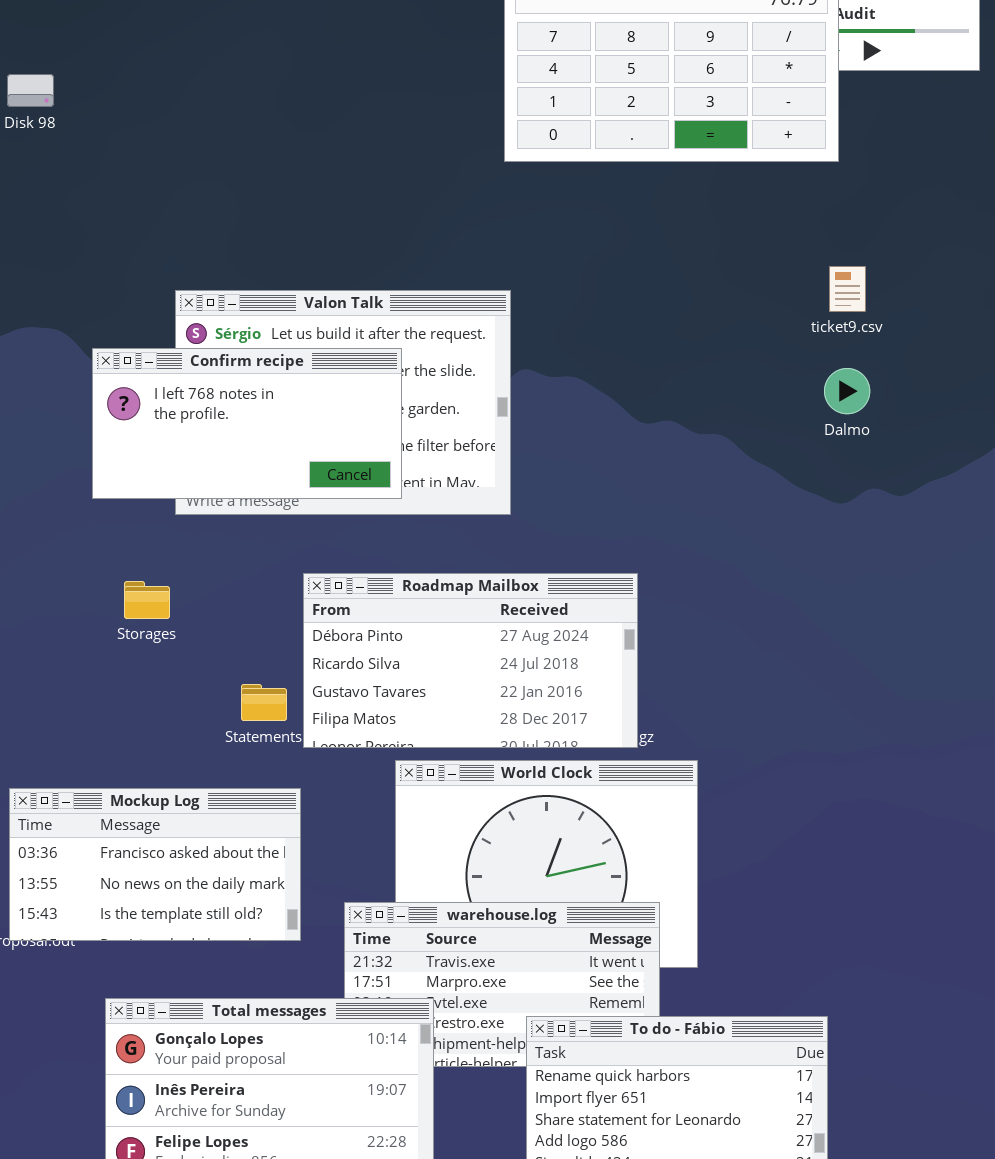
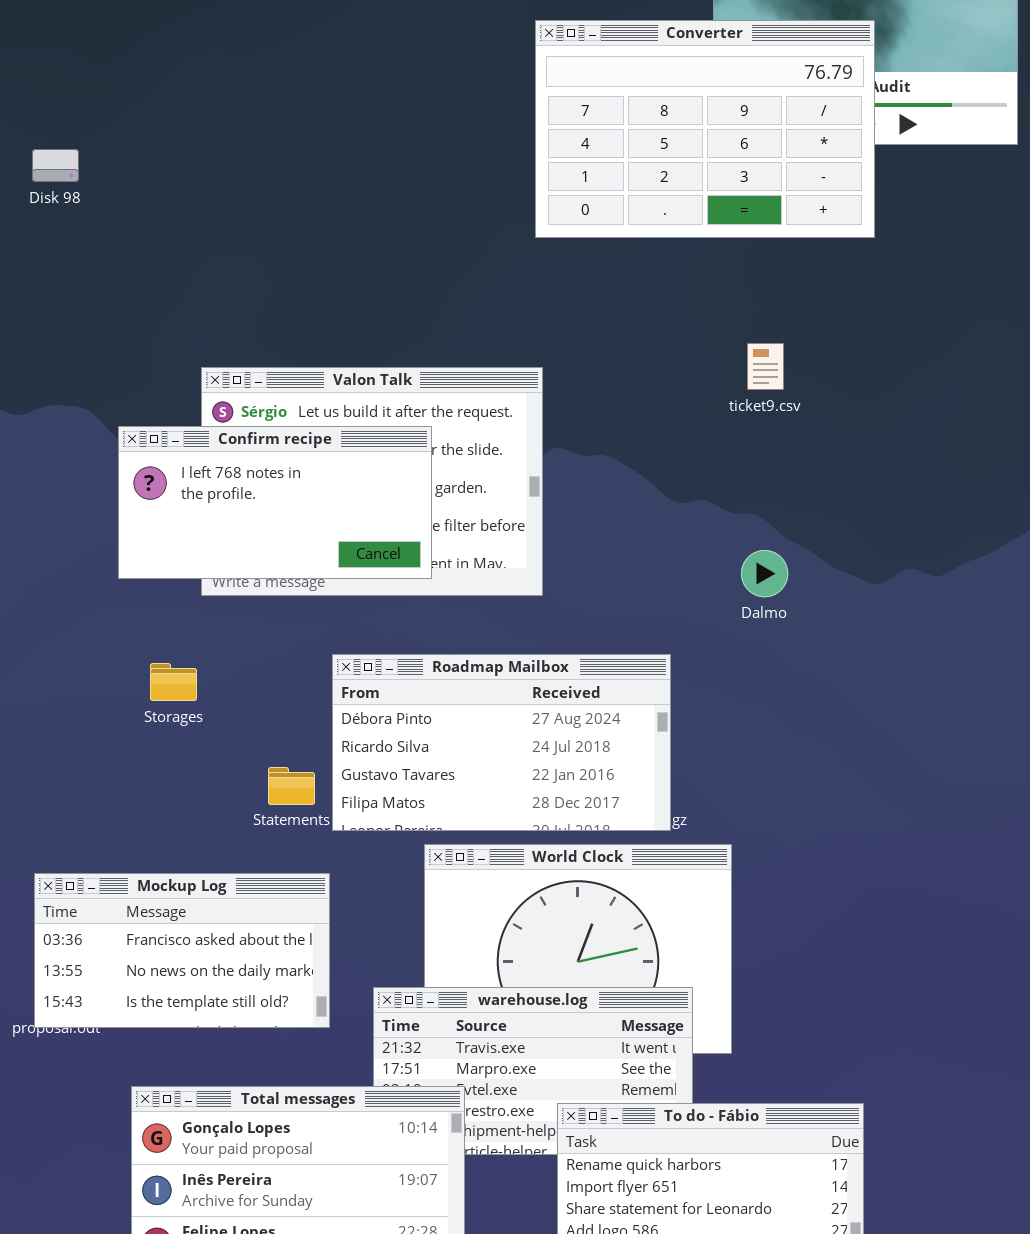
ticket9.csv: [829,266,866,312] -> [747,343,784,390], moved
Dalmo: [824,368,870,414] -> [741,550,788,597], moved

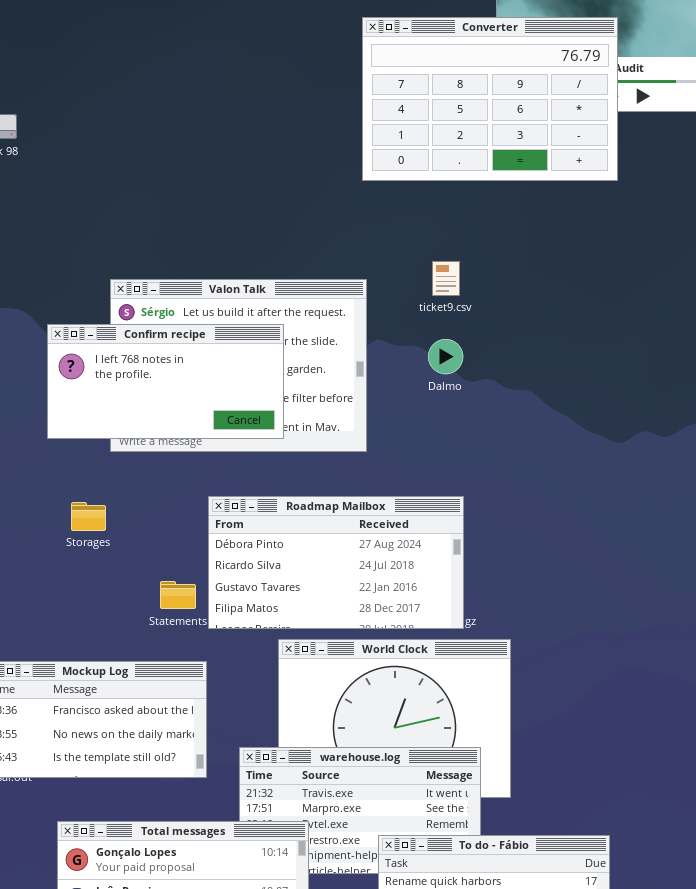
ticket9.csv: [747,343,784,390] -> [432,261,460,296], moved
Dalmo: [741,550,788,597] -> [428,339,463,374], moved

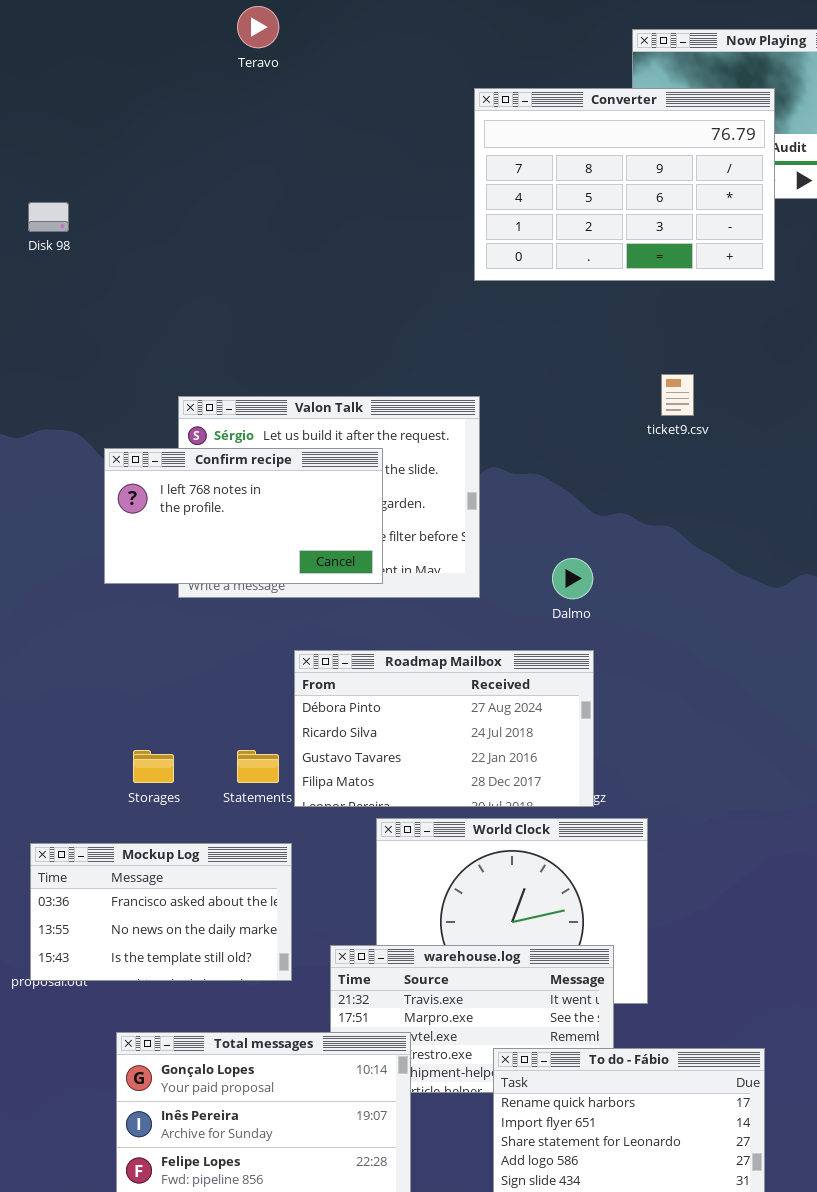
ticket9.csv: [432,261,460,296] -> [661,374,694,416], moved
Dalmo: [428,339,463,374] -> [552,558,593,599], moved
Storages: [71,502,106,531] -> [133,750,174,783], moved

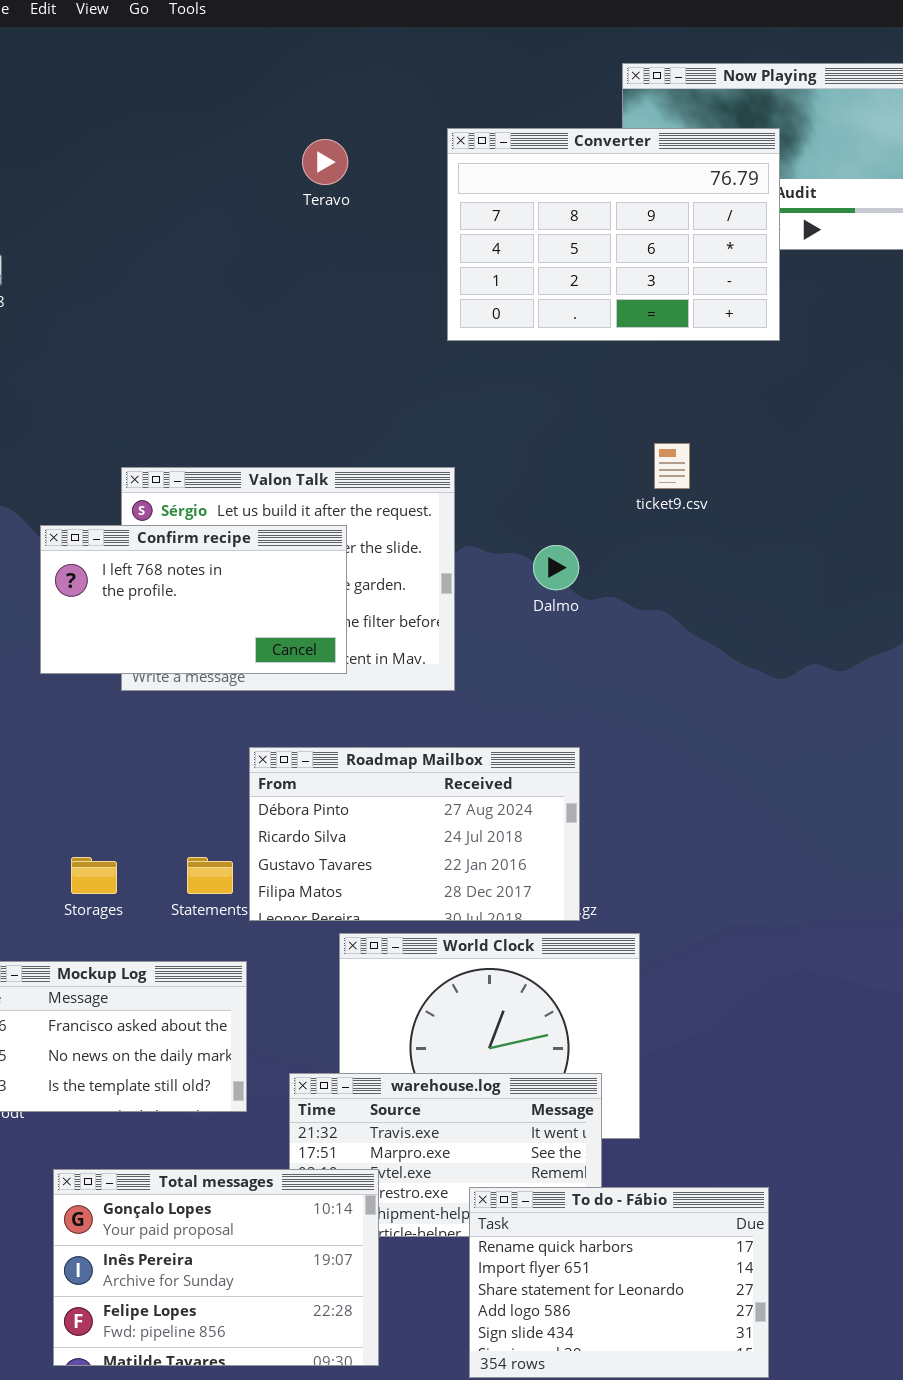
Teravo: [237,6,279,48] -> [302,139,348,185], moved
Dalmo: [552,558,593,599] -> [533,545,579,590], moved

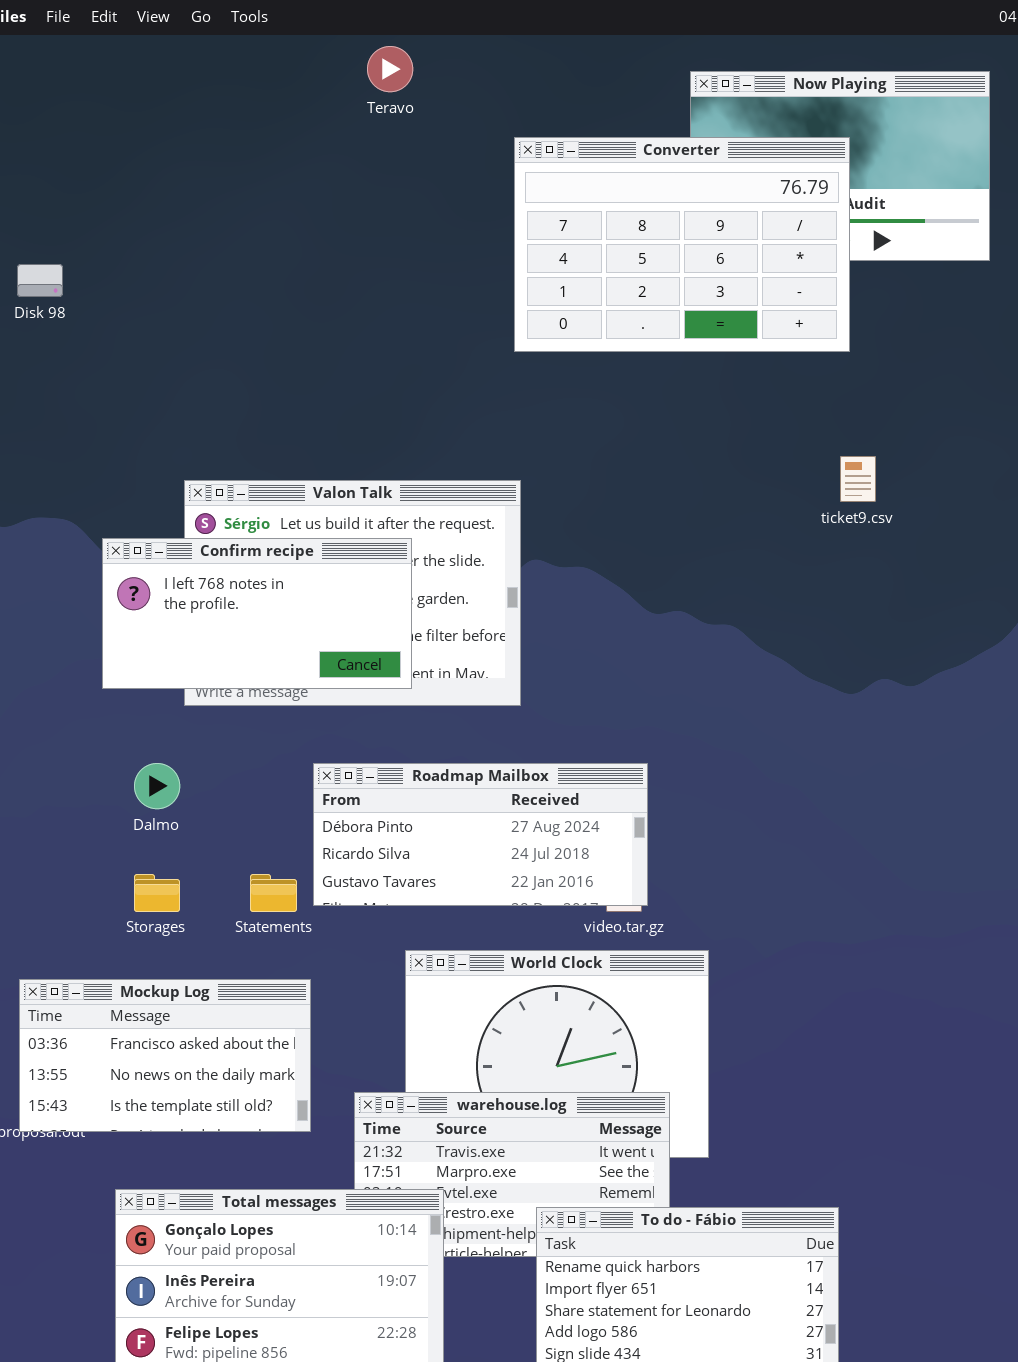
Teravo: [302,139,348,185] -> [367,46,413,92], moved
ticket9.csv: [654,443,690,489] -> [840,456,876,502], moved
Dalmo: [533,545,579,590] -> [134,763,180,809], moved
Roadmap Mailbox: [249,747,580,921] -> [313,763,648,906], resized

